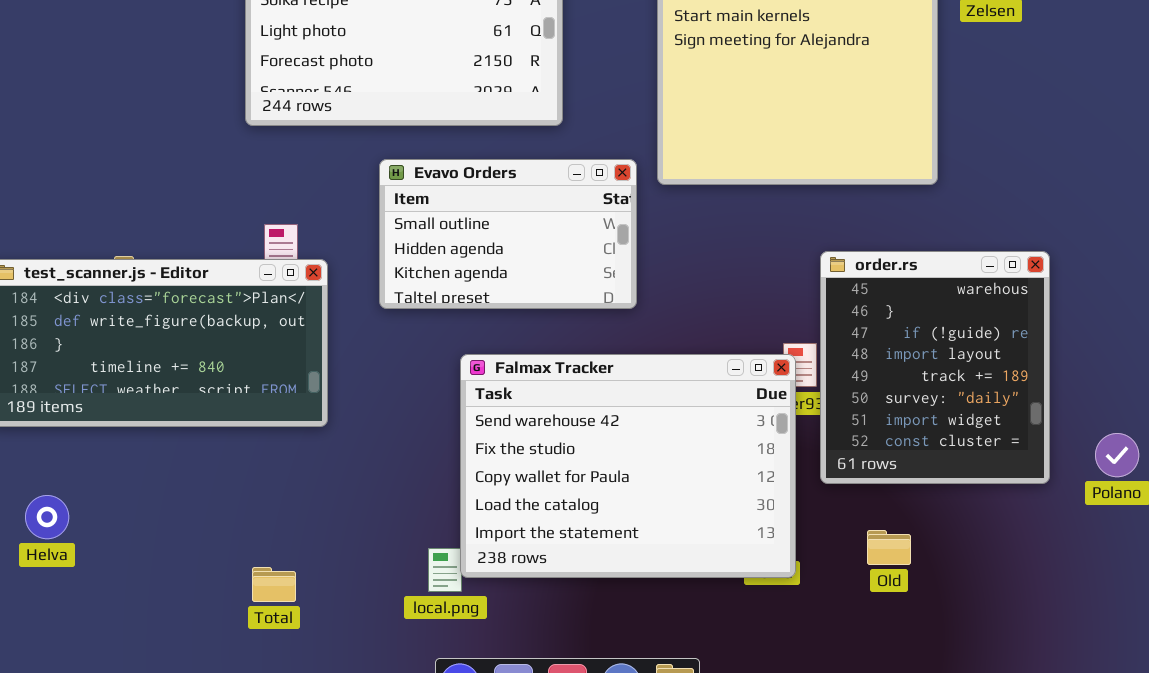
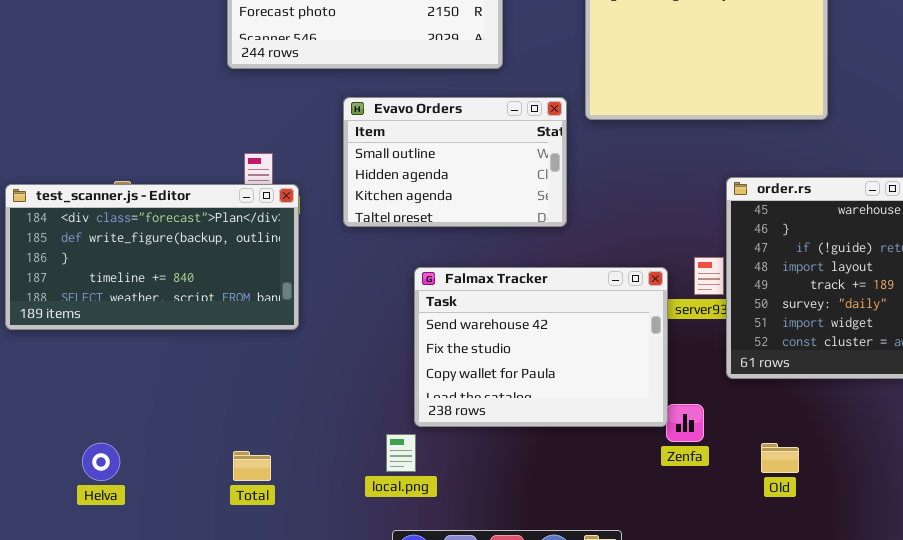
Falmax Tracker: [460,354,796,578] -> [414,267,668,427], resized
Helva: [25,495,69,539] -> [82,443,120,481], moved
Old: [867,530,911,565] -> [761,443,799,473], moved

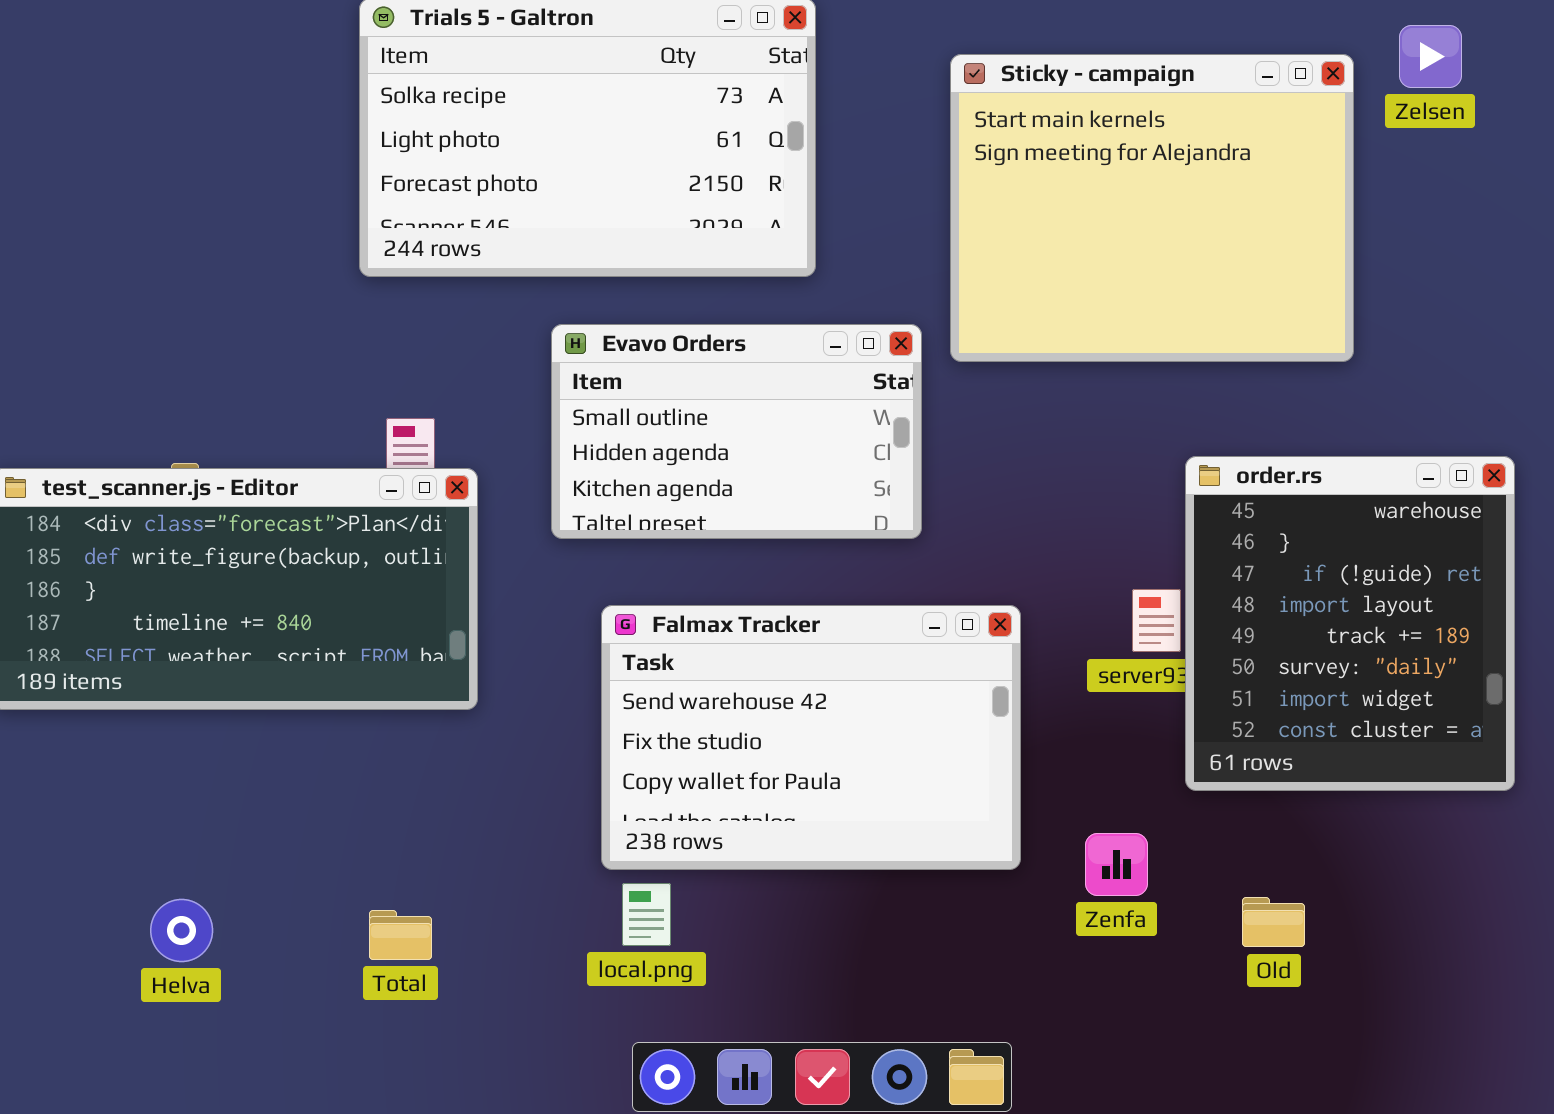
Falmax Tracker: [414,267,668,427] -> [601,605,1021,870], moved
Helva: [82,443,120,481] -> [150,899,213,962], moved

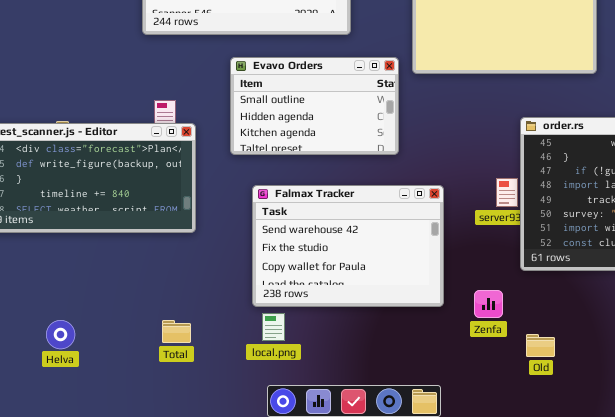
Old: [1242,897,1305,947] -> [526,334,555,357], moved
Total: [369,910,432,960] -> [162,320,191,343], moved

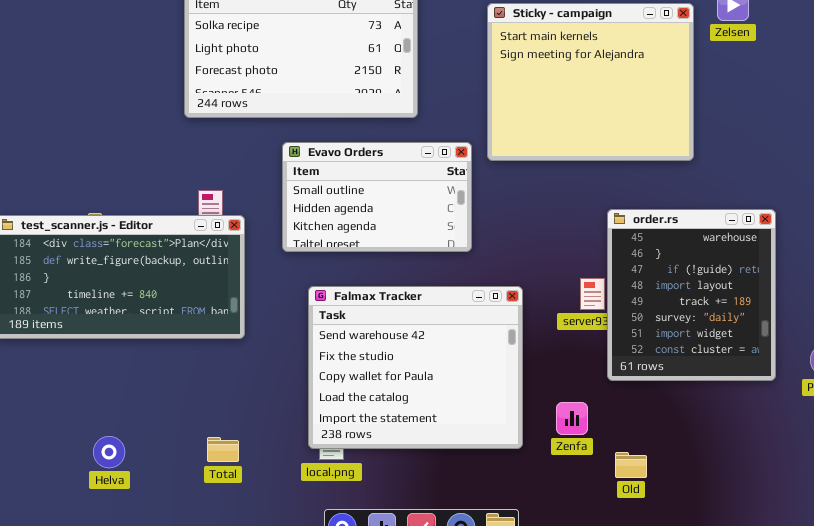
Falmax Tracker: [252,185,444,307] -> [308,286,523,449], resized
Helva: [46,320,75,349] -> [93,436,125,468], moved

